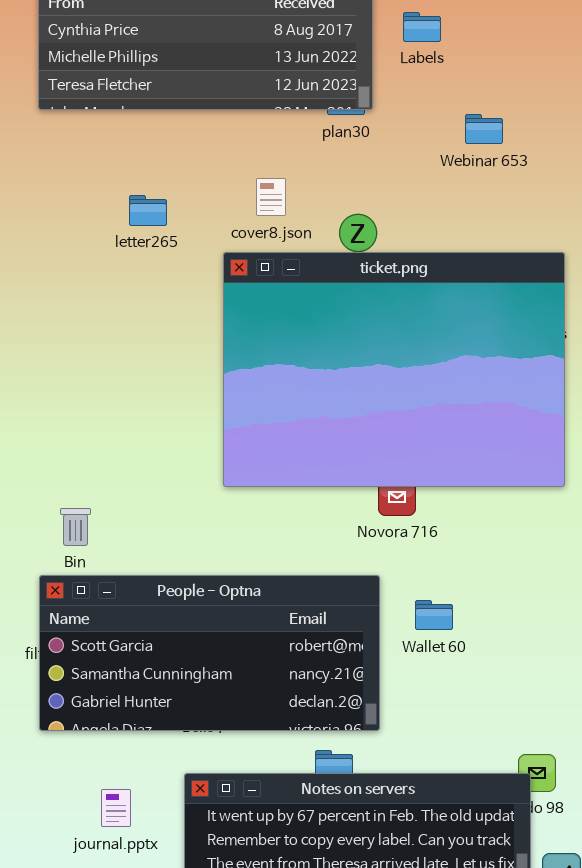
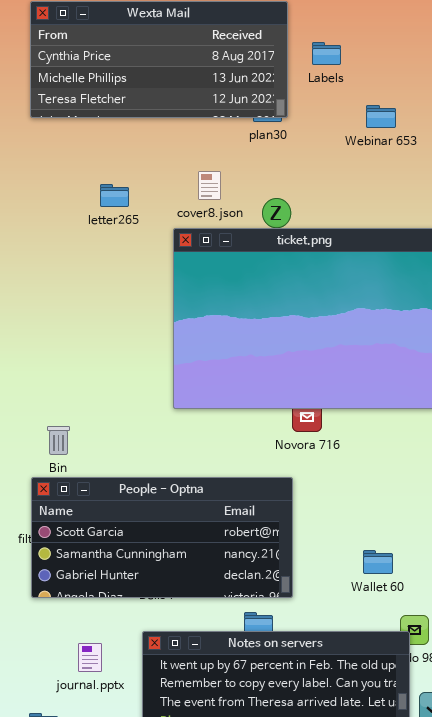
Webinar 653: [465,114,503,144] -> [366,105,396,128], moved
Wallet 60: [415,600,453,630] -> [363,550,393,574], moved

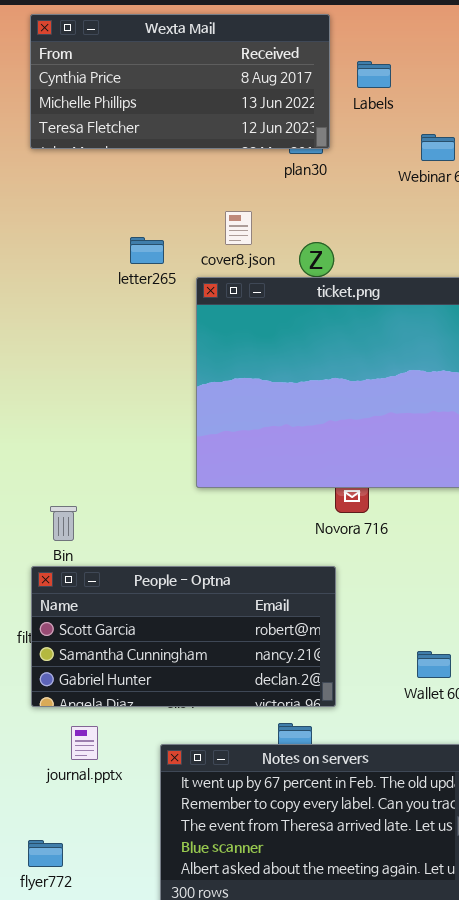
letter265: [100,184,129,207] -> [130,237,164,264], moved
journal.pptx: [78,643,102,672] -> [71,726,98,760], moved

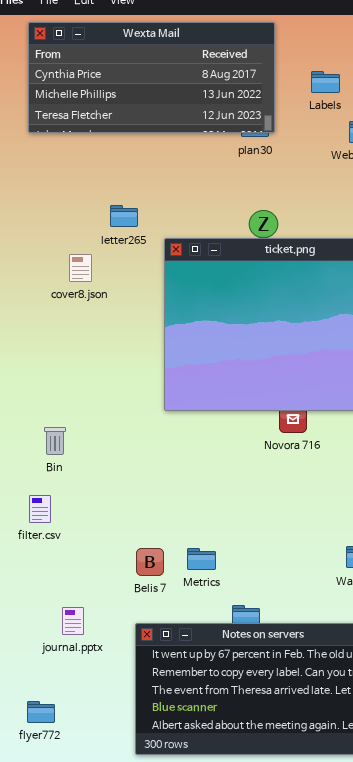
Labels: [357,61,391,88] -> [311,71,340,93], moved
cover8.json: [225,211,252,245] -> [69,254,92,282], moved
People - Optna: [31,566,336,707] -> none, closed

